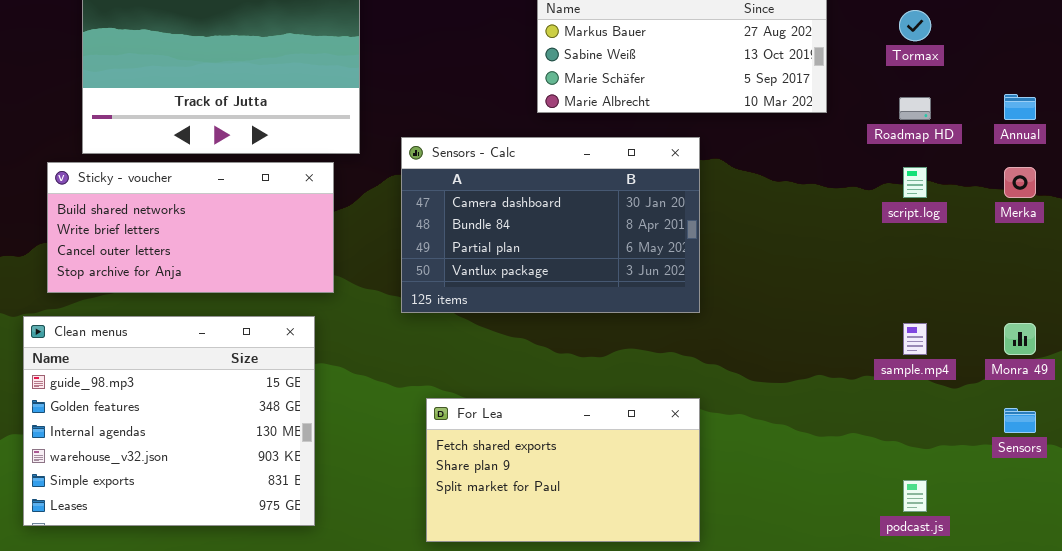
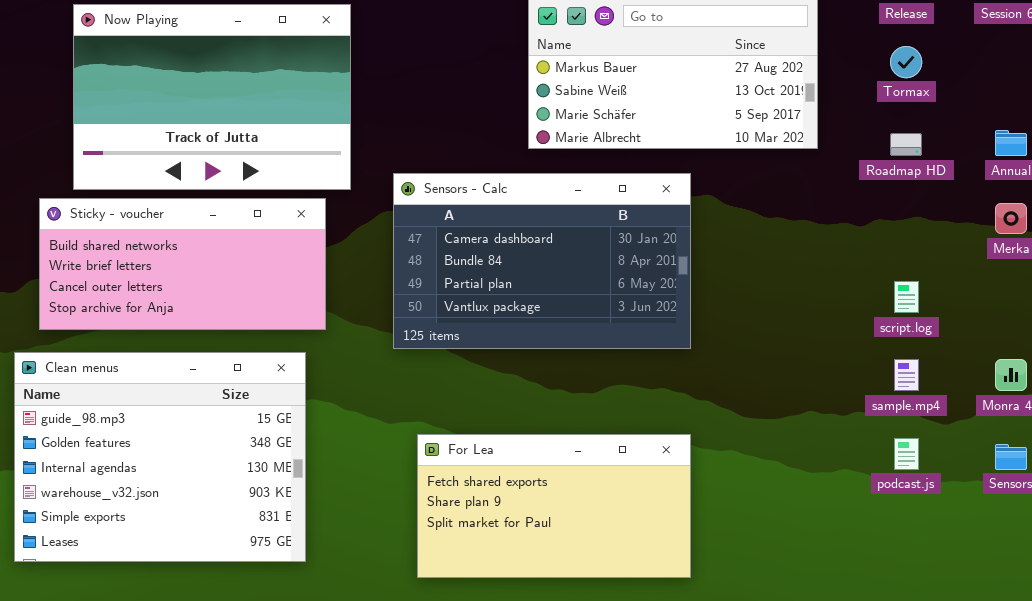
script.log: [903,167,927,198] -> [894,281,919,313], moved
podcast.js: [903,480,927,512] -> [894,438,919,470], moved

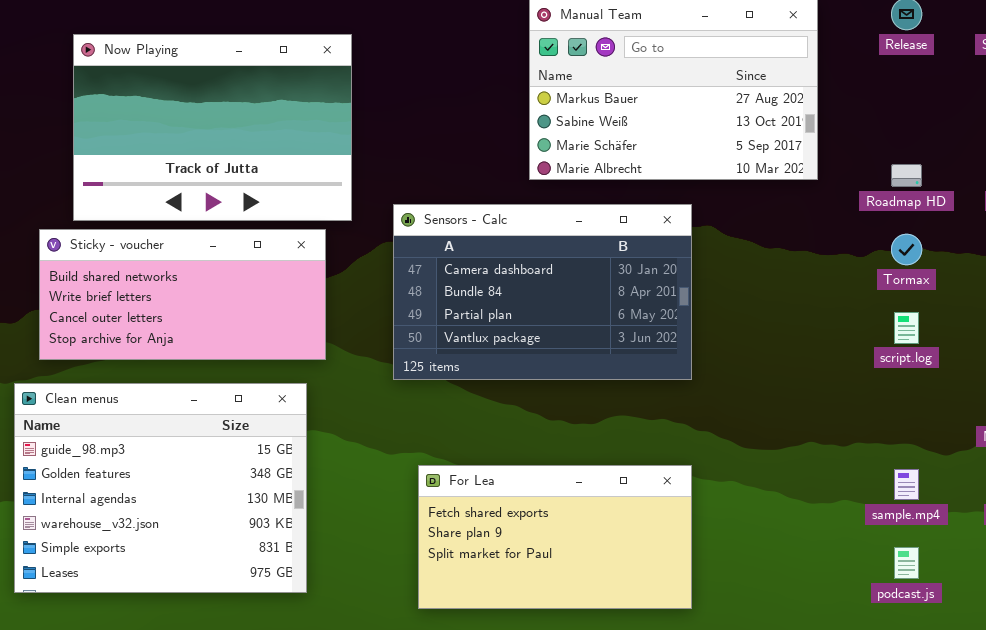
Tormax: [890,46,922,78] -> [891,234,922,265], moved
sample.mp4: [894,359,919,391] -> [894,469,919,500], moved
podcast.js: [894,438,919,470] -> [894,547,919,579], moved

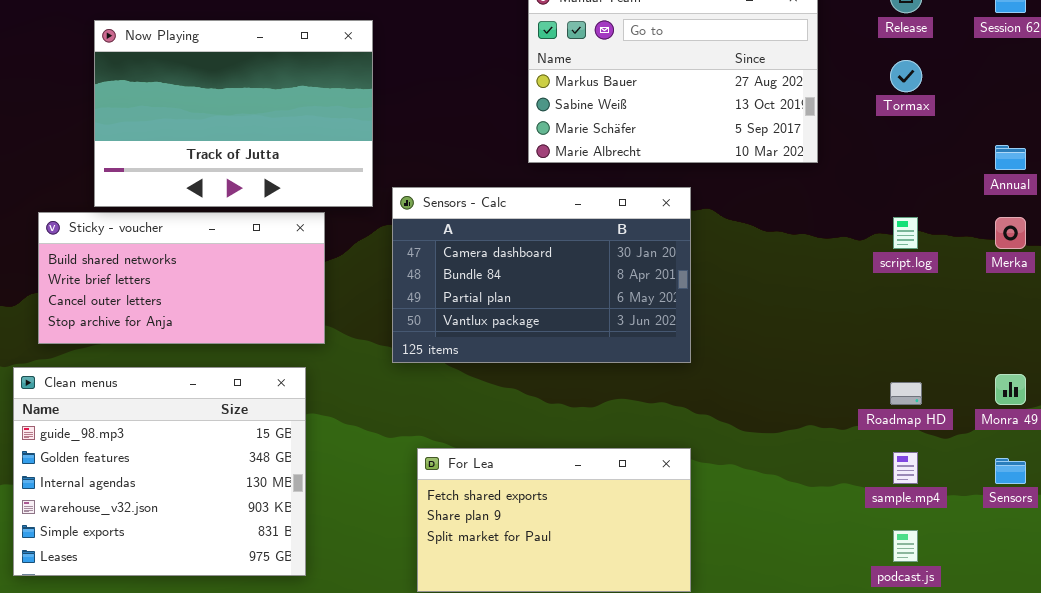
Now Playing: [73,34,352,221] -> [94,20,373,207], moved
Roadmap HD: [891,164,922,187] -> [890,382,922,405], moved
Tormax: [891,234,922,265] -> [890,60,922,92], moved
script.log: [894,312,919,344] -> [893,217,918,249], moved

